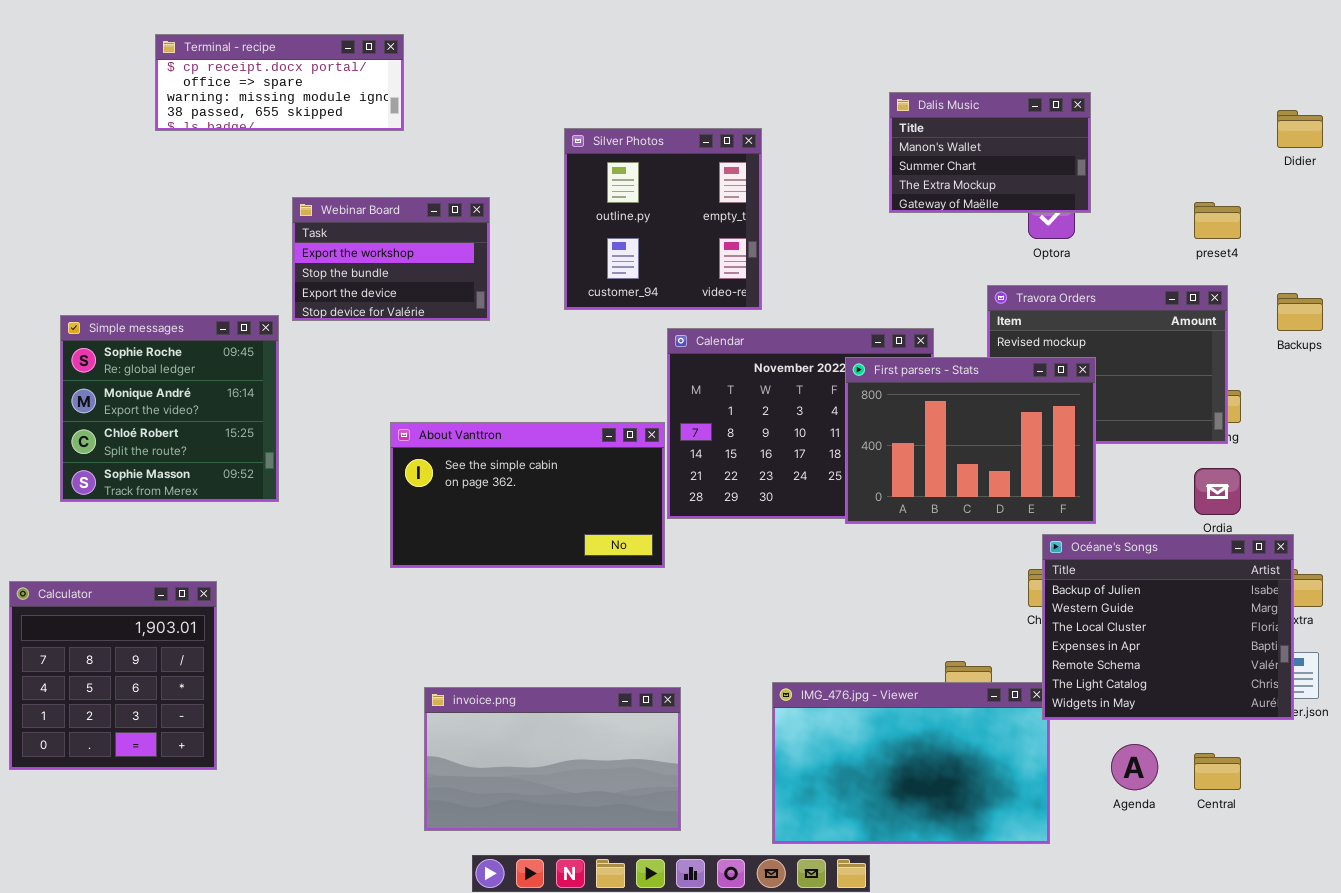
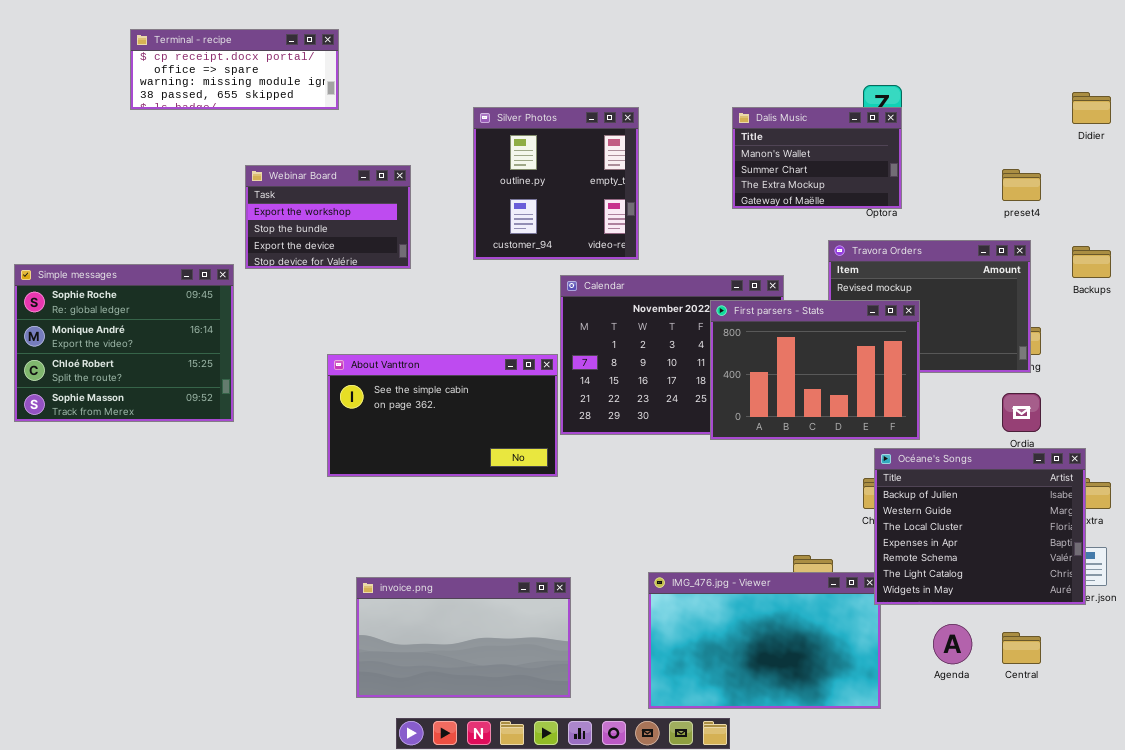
Dalis Music: [889,92,1091,213] -> [732,107,902,209], moved
Simple messages: [60,315,279,502] -> [14,264,234,422], resized
Calculator: [9,581,217,770] -> none, closed

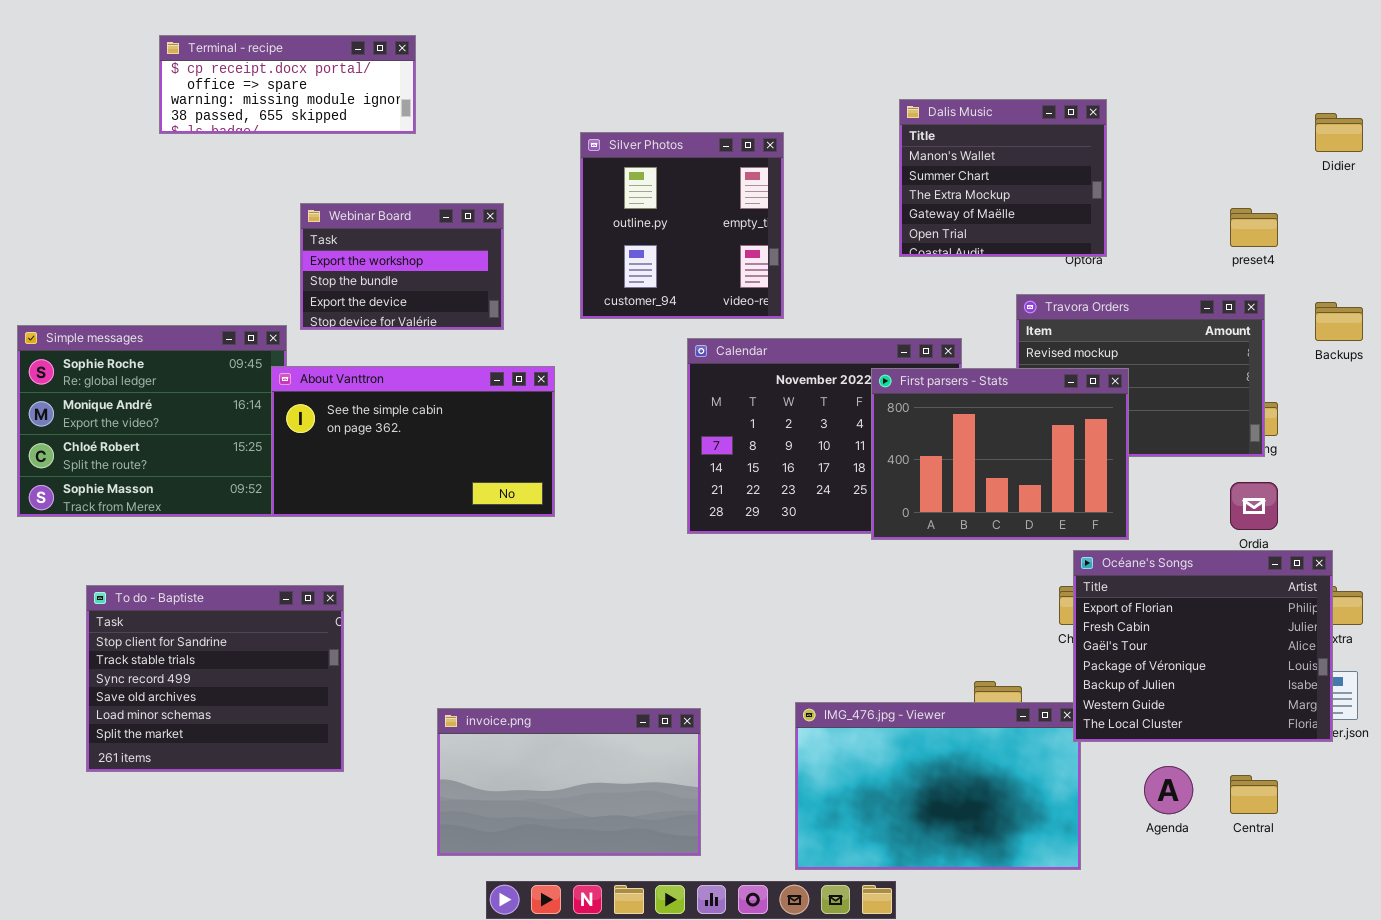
Dalis Music: [732,107,902,209] -> [899,99,1107,257], resized
About Vanttron: [327,354,558,477] -> [271,366,555,517], moved
Océane's Songs: [874,448,1086,605] -> [1073,550,1333,742], scrolled up 4 rows
To do - Baptiste: none -> [86,585,344,772], opened

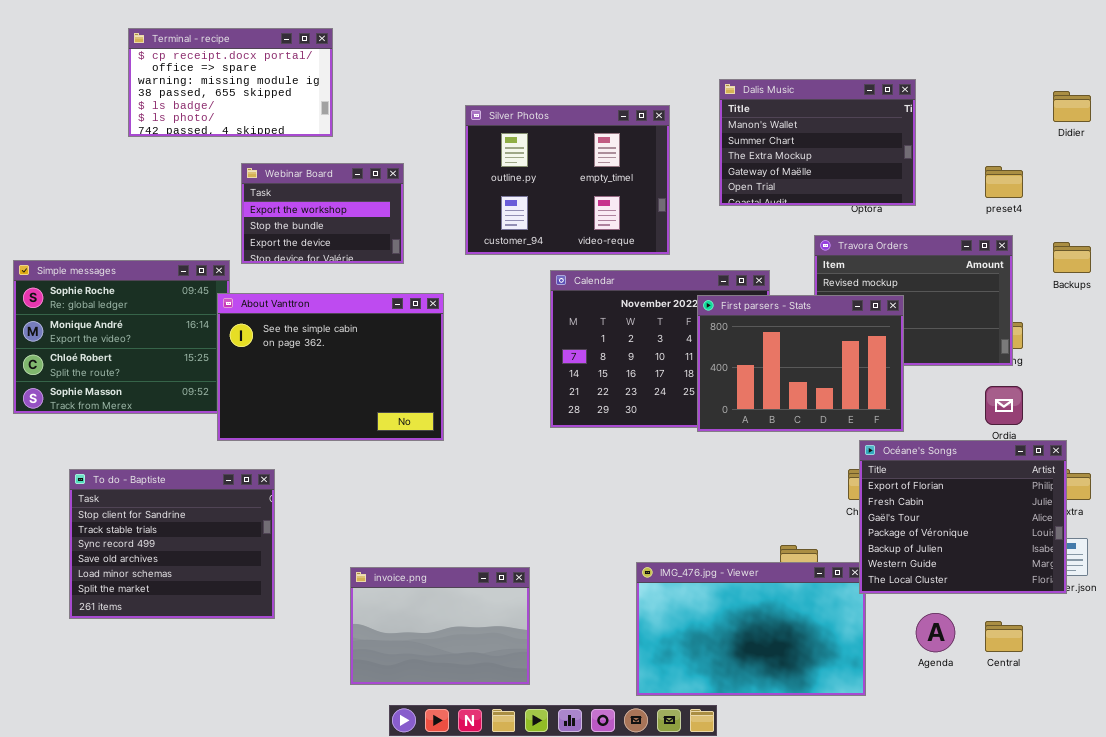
Terminal - recipe: [159,35,416,134] -> [128,28,333,137], resized
Dalis Music: [899,99,1107,257] -> [719,79,916,206], resized
Silver Photos: [580,132,784,319] -> [465,105,670,255], resized
About Vanttron: [271,366,555,517] -> [217,293,444,441], resized
invoice.png: [437,708,701,856] -> [350,567,530,685], resized

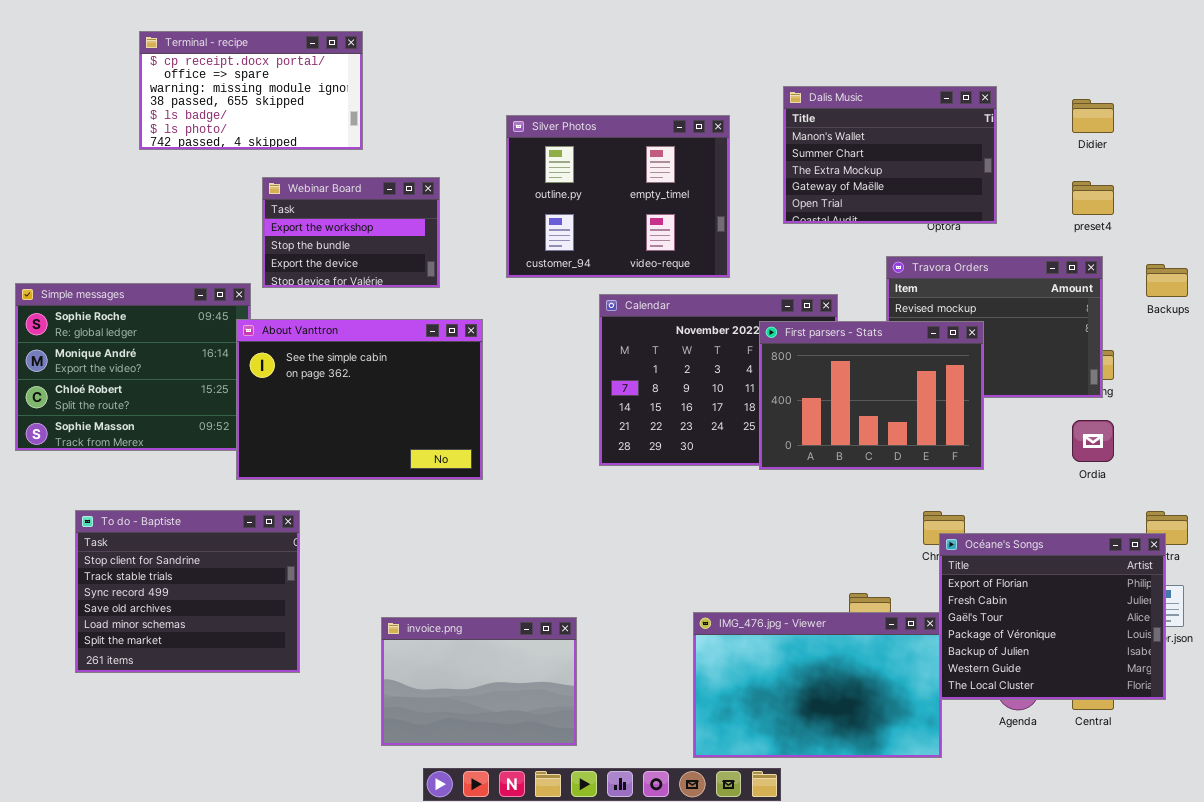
Didier: [1053,91,1091,122] -> [1072,99,1114,133], moved
Océane's Songs: [859,440,1067,594] -> [939,533,1166,700], moved

